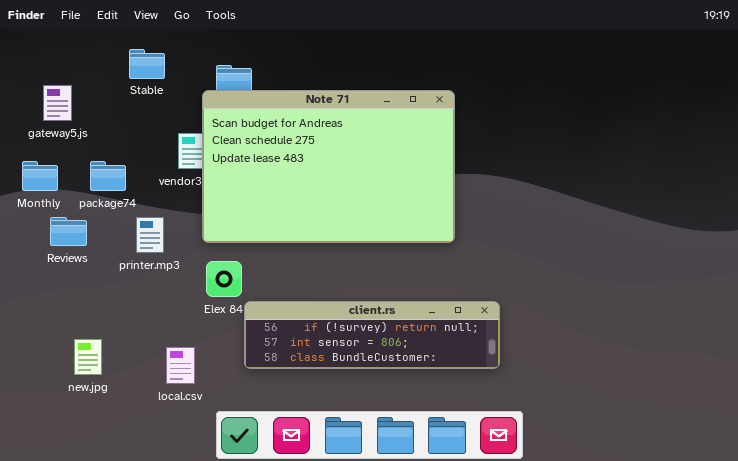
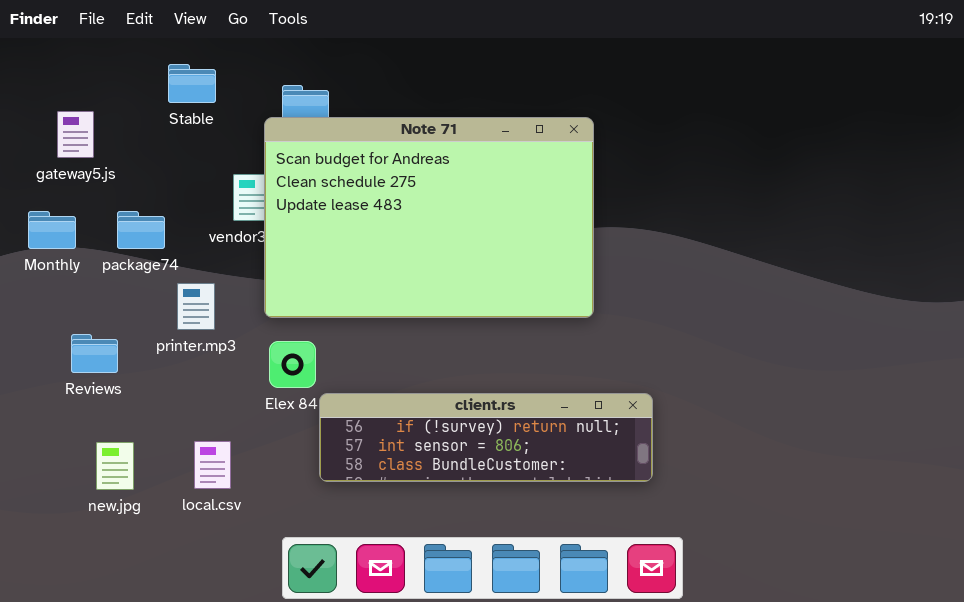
Reviews: [50,217,87,246] -> [71,334,118,373], moved
local.csv: [166,347,195,384] -> [194,441,231,489], moved

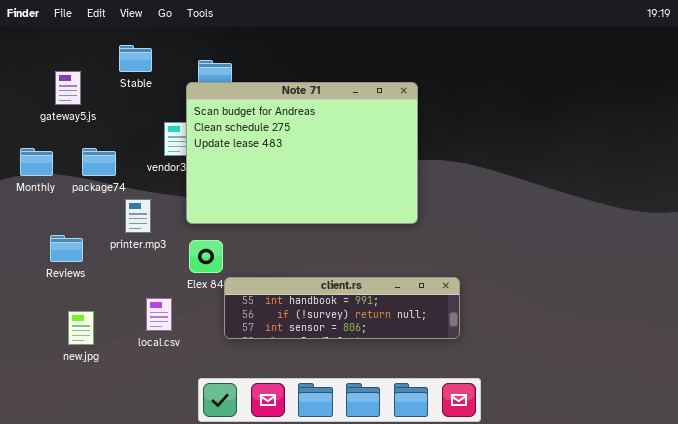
gateway5.js: [57,111,94,158] -> [55,71,81,105], moved
client.rs: [319,393,653,482] -> [224,277,460,339], scrolled up 1 row
local.csv: [194,441,231,489] -> [146,298,172,331], moved

